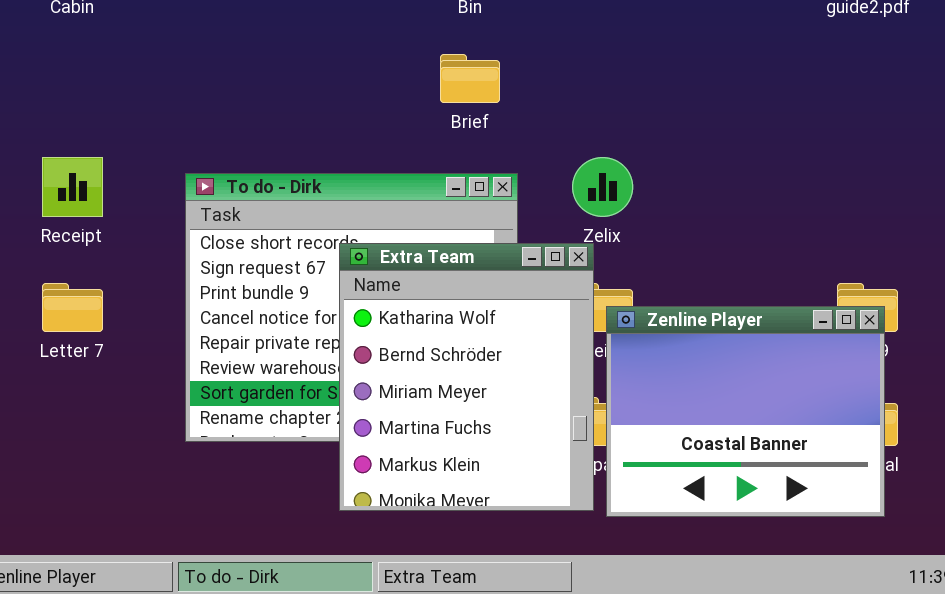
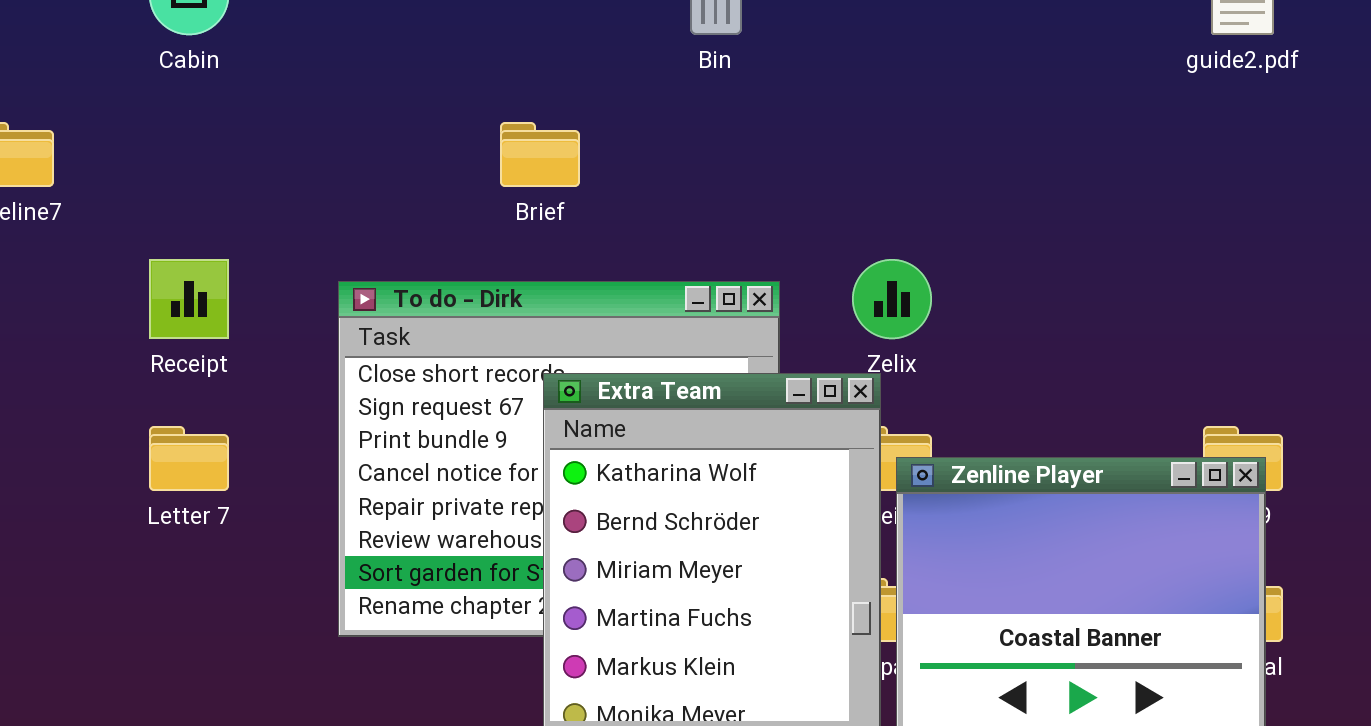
Brief: [440,54,500,103] -> [500,122,580,187], moved

